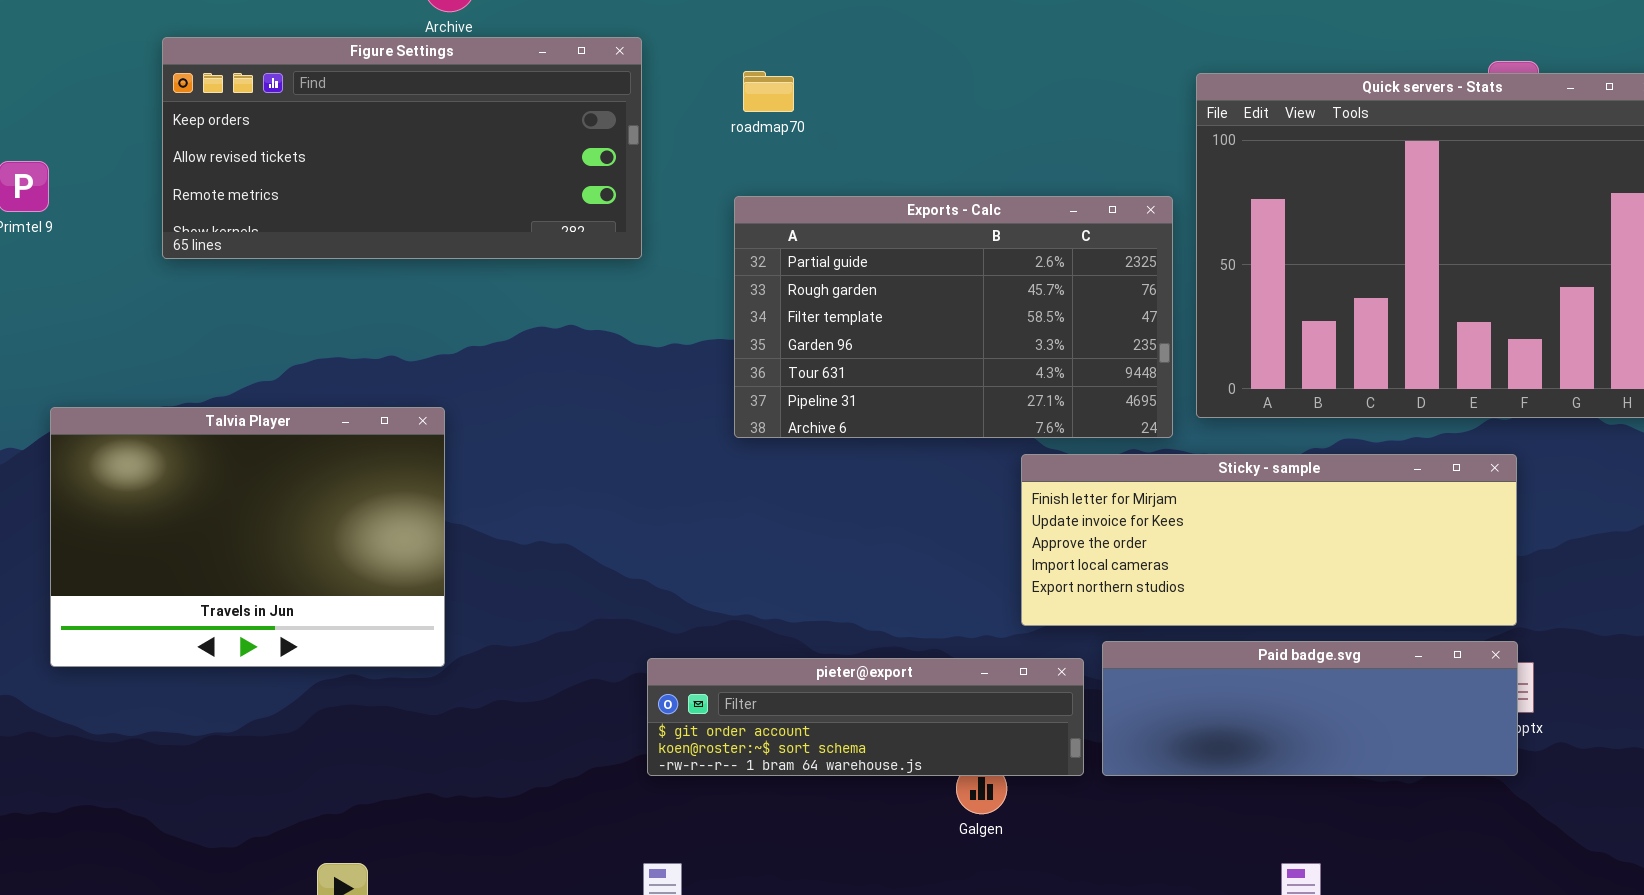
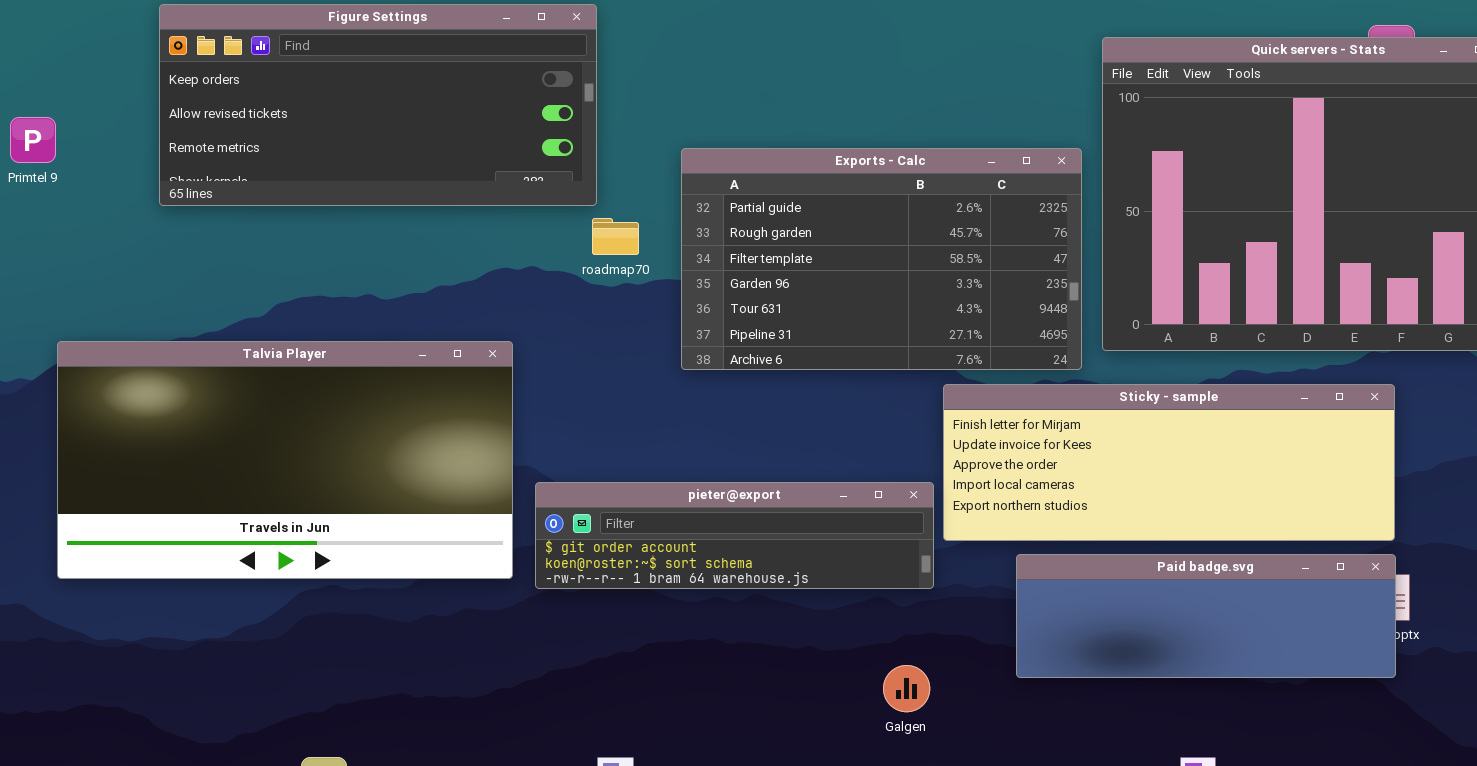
roadmap70: [743,71,794,112] -> [592,218,639,255], moved
Talvia Player: [50,407,445,667] -> [57,341,513,579], resized
pieter@export: [647,658,1084,776] -> [535,482,934,589], moved

